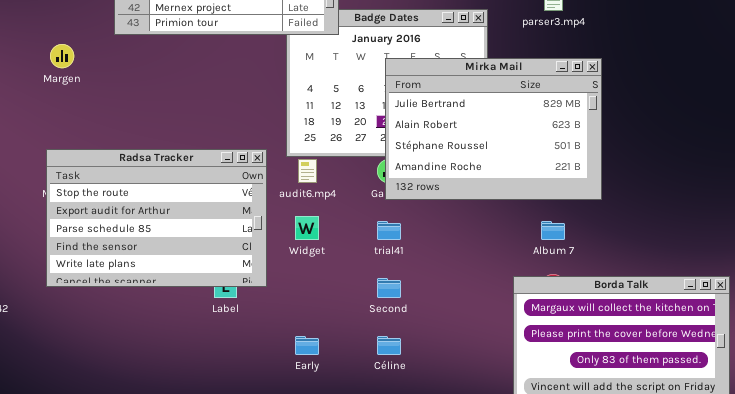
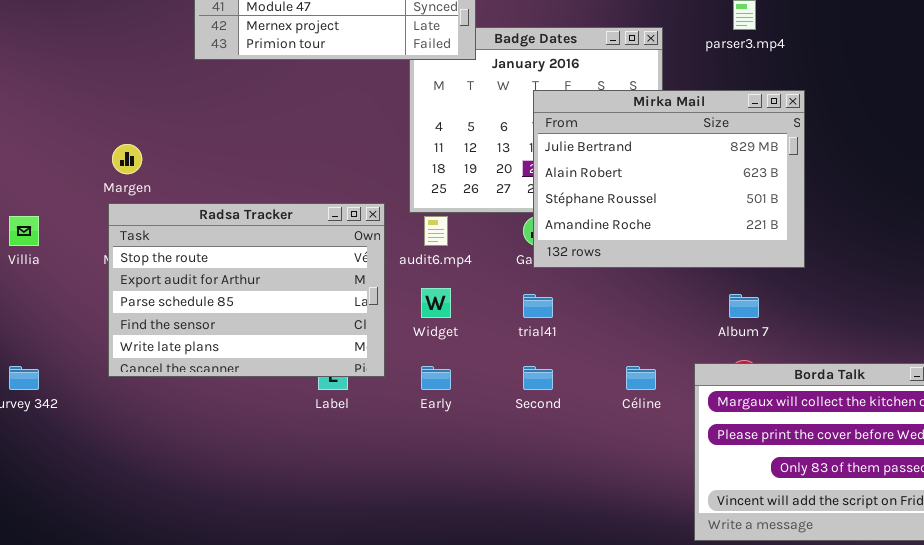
Margen: [50,44,74,68] -> [112,144,142,174], moved
Early: [295,336,319,355] -> [421,366,451,390], moved
Céline: [377,336,401,355] -> [626,366,656,390], moved

